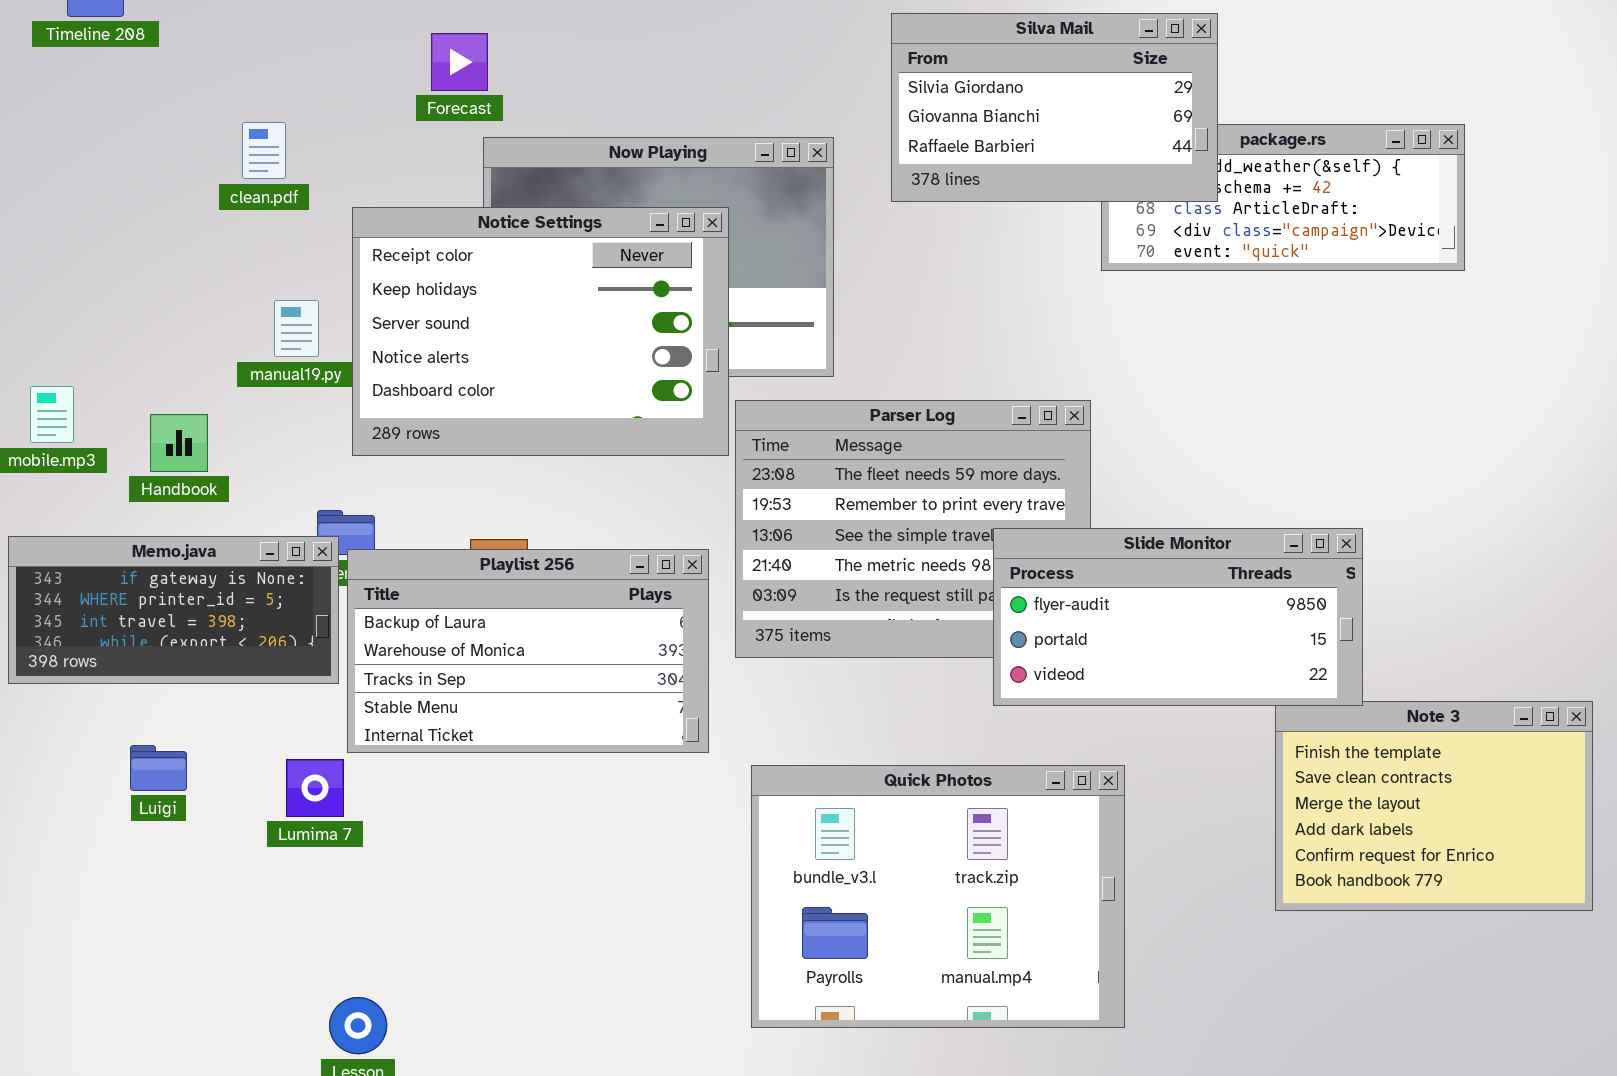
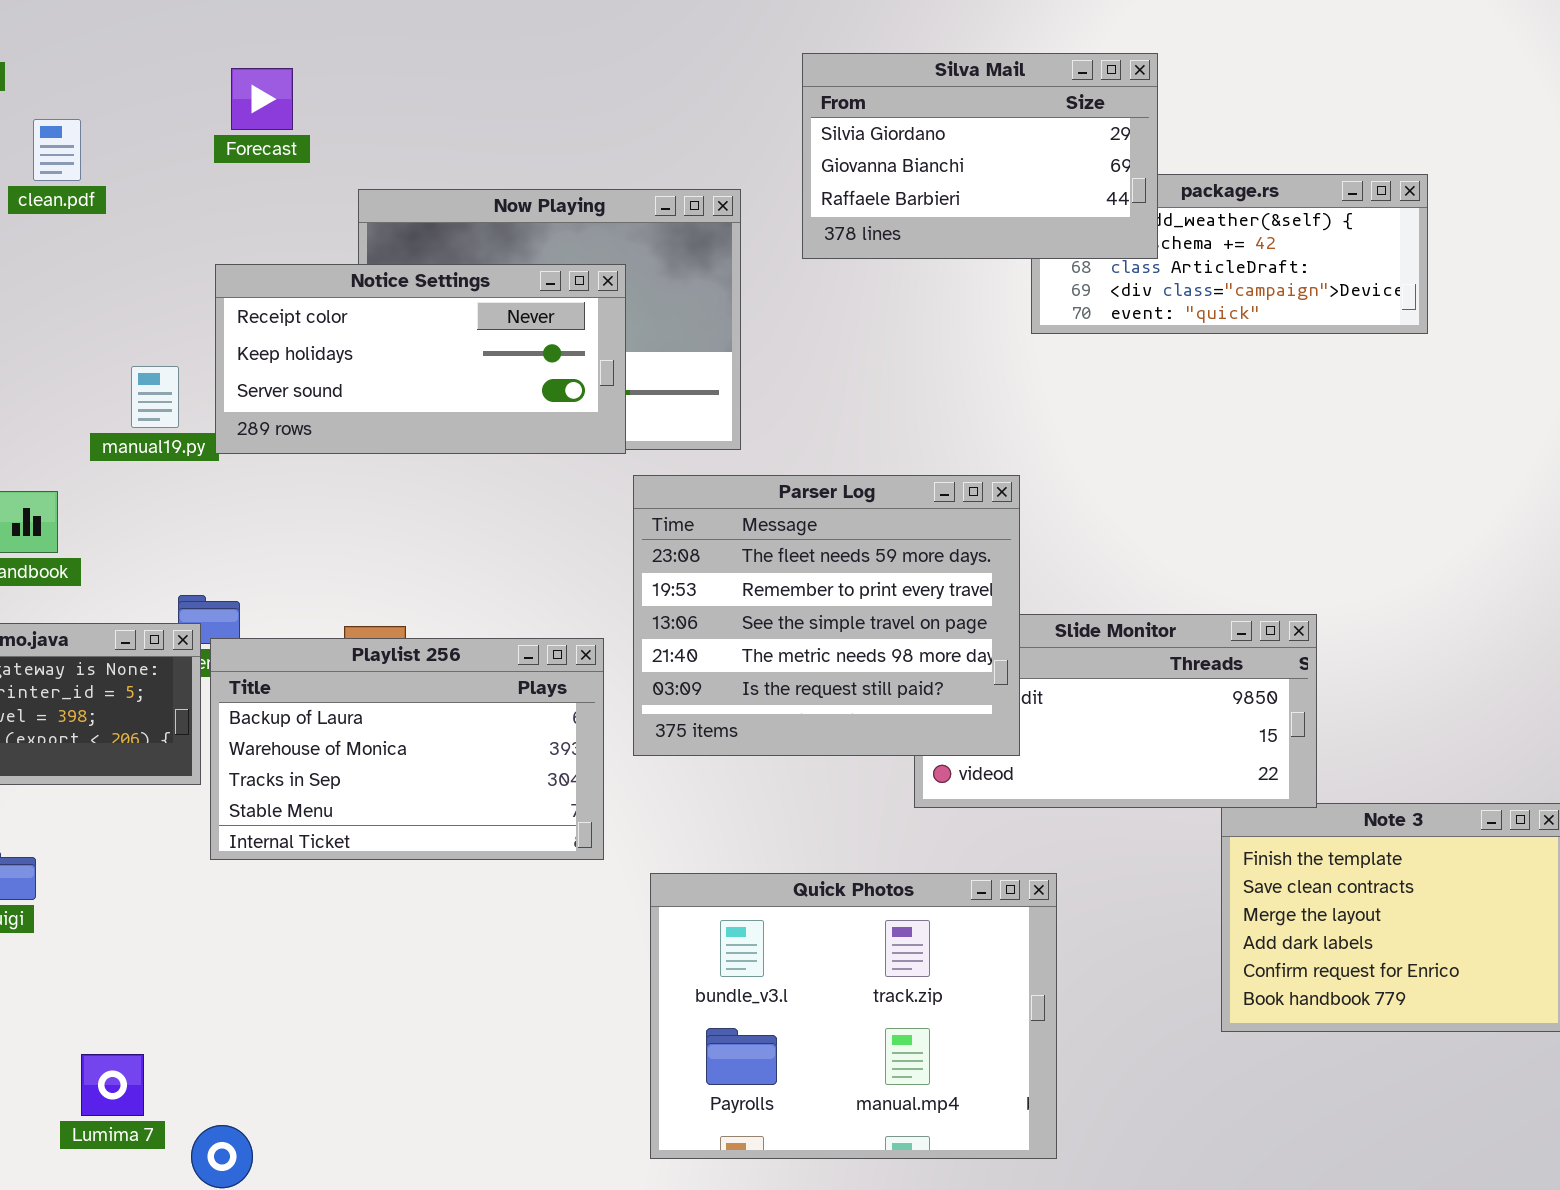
Forecast: [431,33,488,91] -> [231,68,293,130], moved
clean.pdf: [242,122,286,179] -> [33,119,81,181], moved
Notice Settings: [352,207,729,456] -> [215,264,626,454], resized
Parser Log: [735,400,1091,658] -> [633,475,1020,756], raised
Lumima 7: [286,759,344,817] -> [81,1054,144,1116], moved

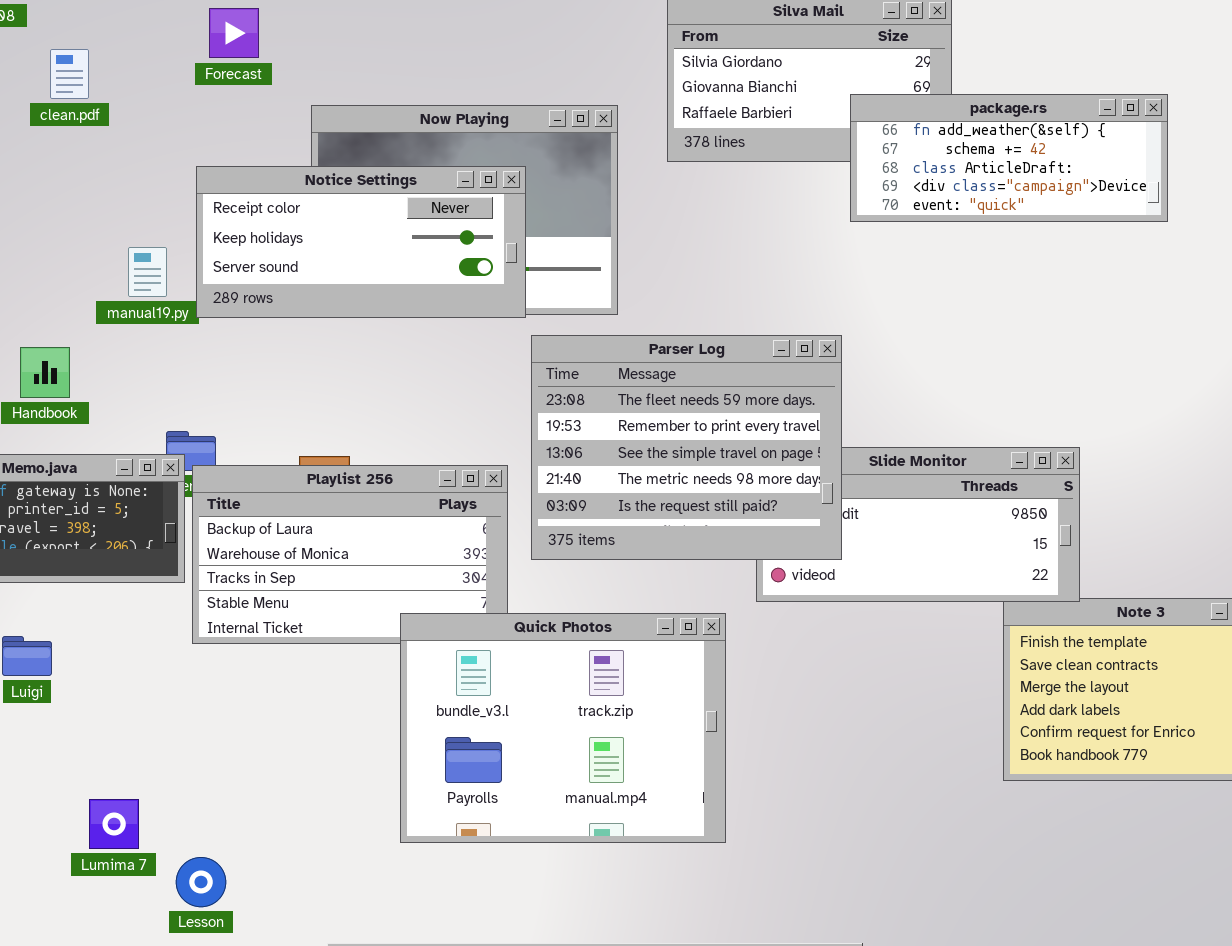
package.rs: [1031,174,1428,334] -> [850,94,1168,222], raised
Quick Photos: [650,873,1057,1159] -> [400,613,726,843], moved

